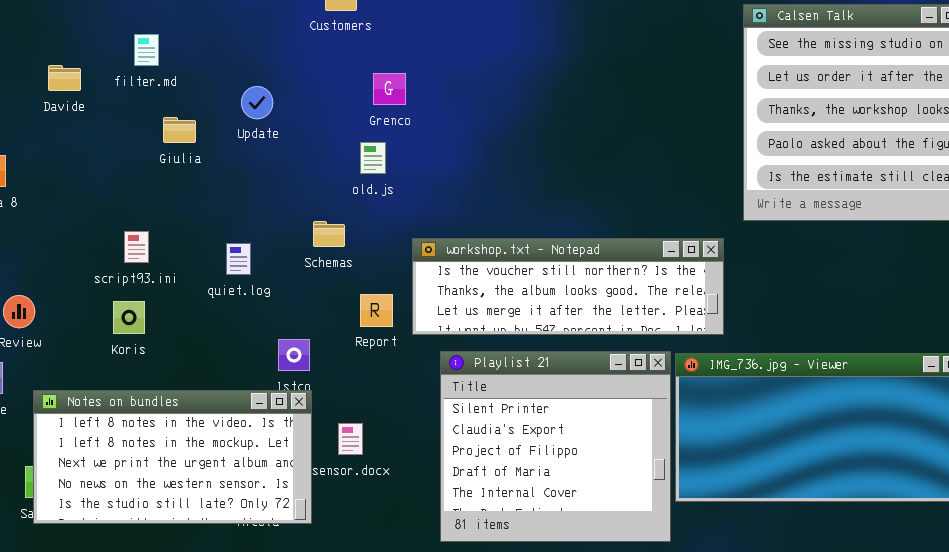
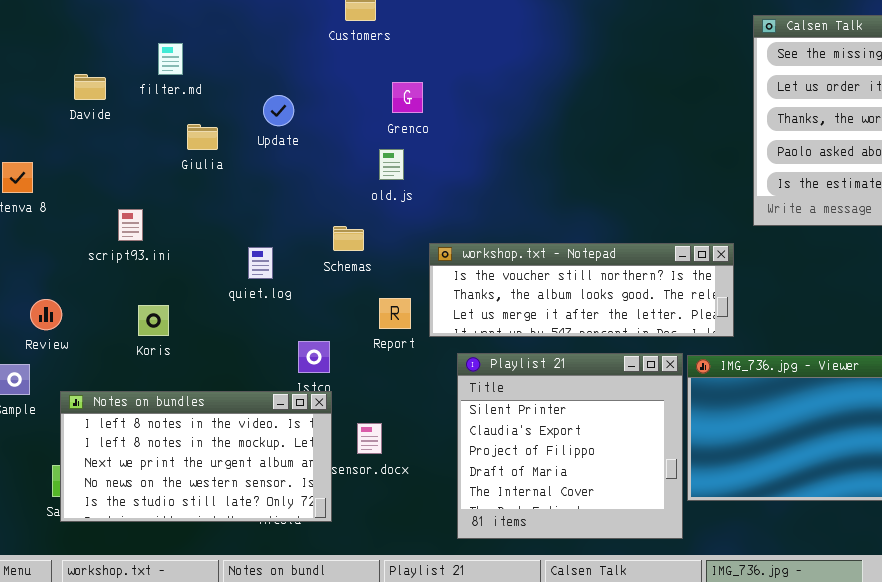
script93.ini: [124,231,149,263] -> [118,209,143,241], moved

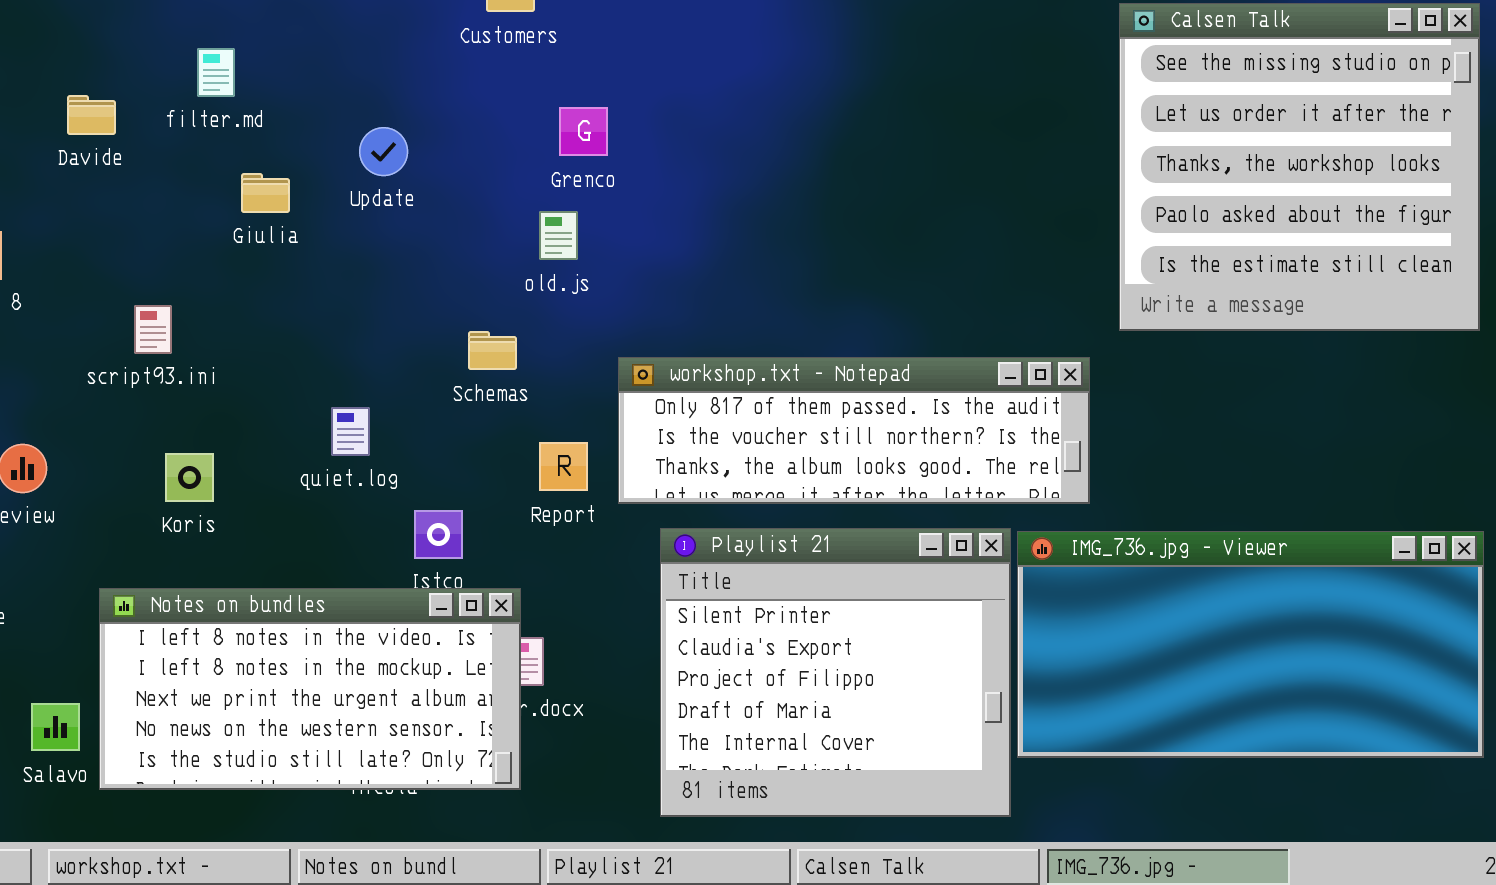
workshop.txt - Notepad: [429,243,734,337] -> [618,357,1090,504], scrolled up 1 row
quiet.log: [248,247,273,279] -> [331,407,370,456], moved
Notes on bundles: [60,391,332,522] -> [99,588,521,790], moved

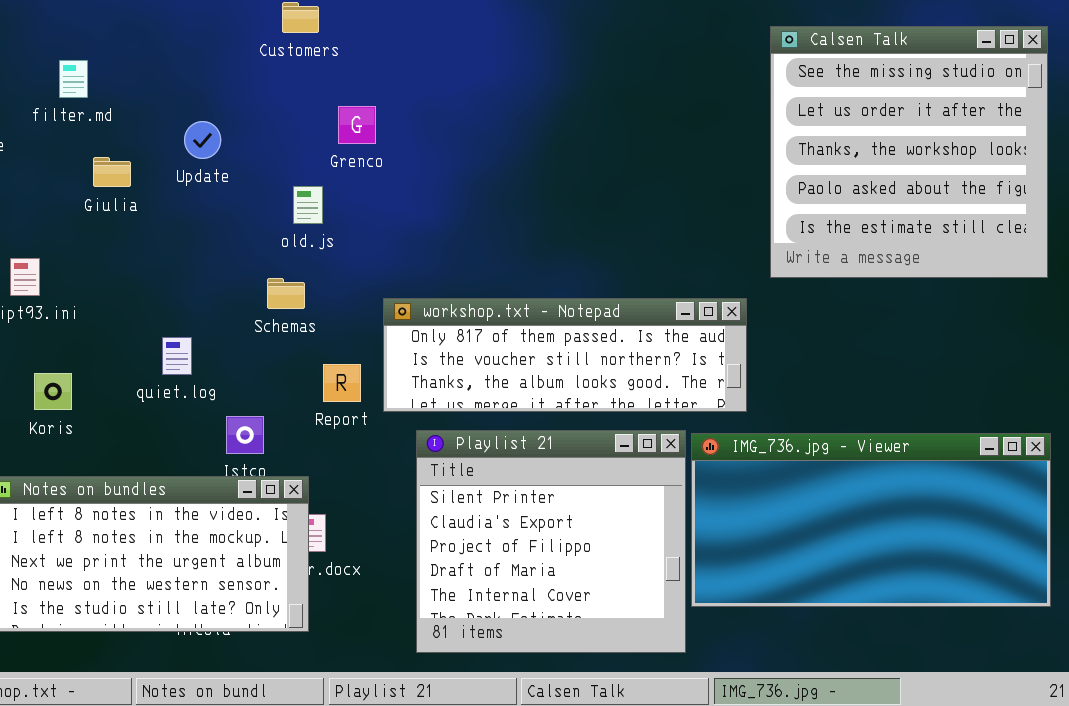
old.js: [539,211,578,260] -> [293,186,323,224], moved

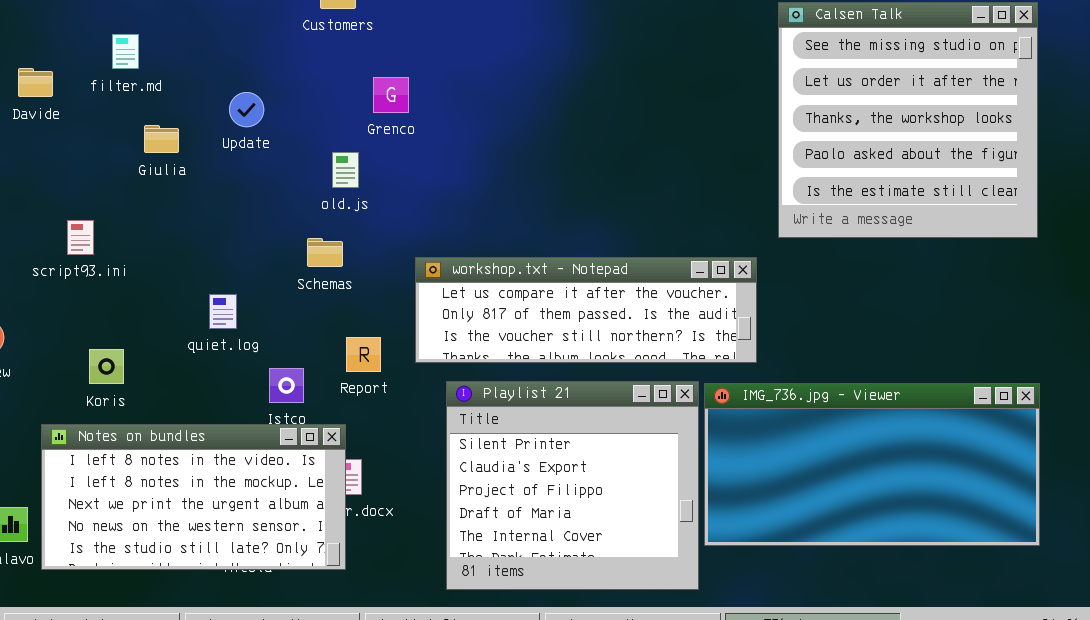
workshop.txt - Notepad: [383,298,747,412] -> [415,257,757,363], scrolled up 1 row
Report: [323,364,361,402] -> [346,337,381,372], moved
Koris: [34,373,72,410] -> [89,349,124,384], moved

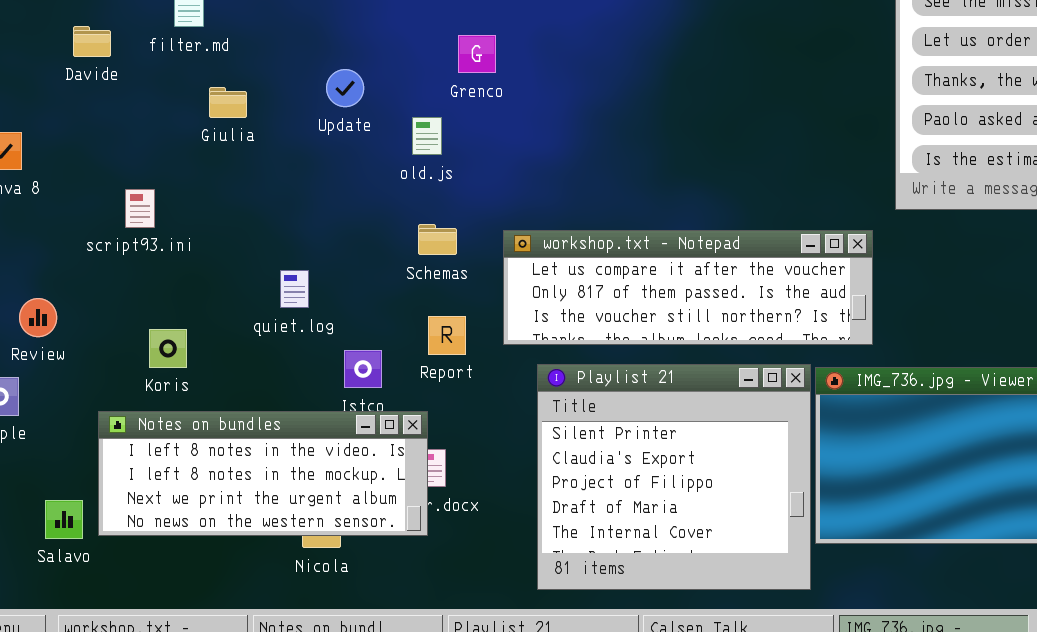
Update: [229,92,264,127] -> [326,69,364,107], moved
Schemas: [307,238,343,267] -> [418,224,457,255], moved
Notes on bundles: [41,424,346,570] -> [98,411,428,536], resized

